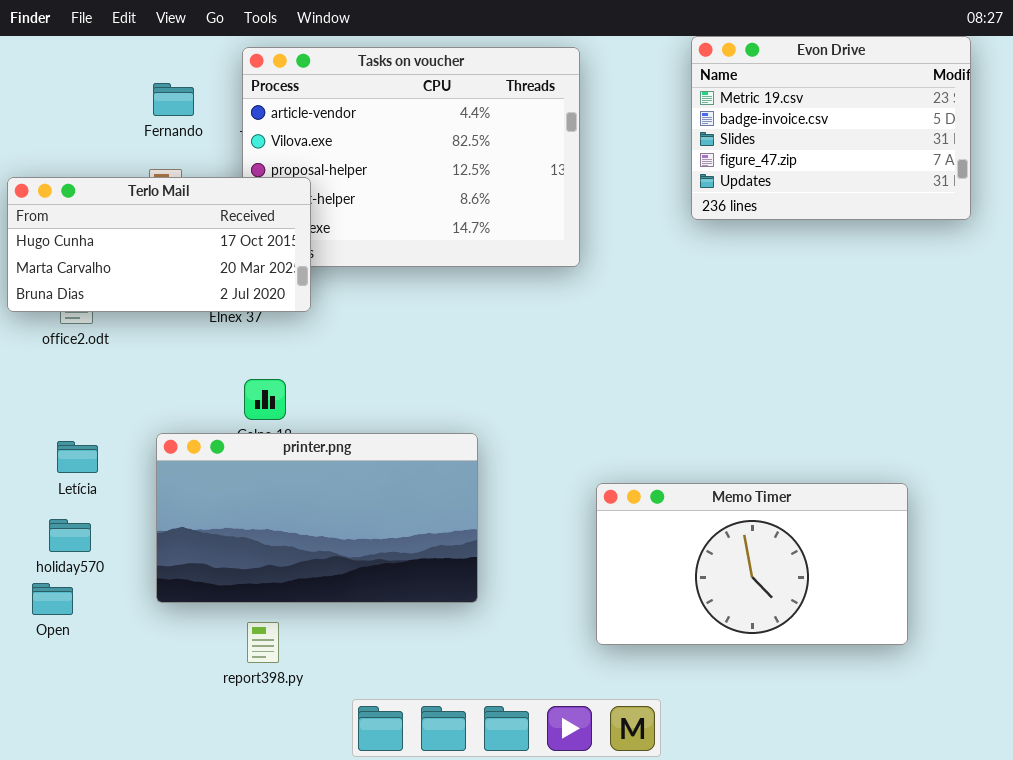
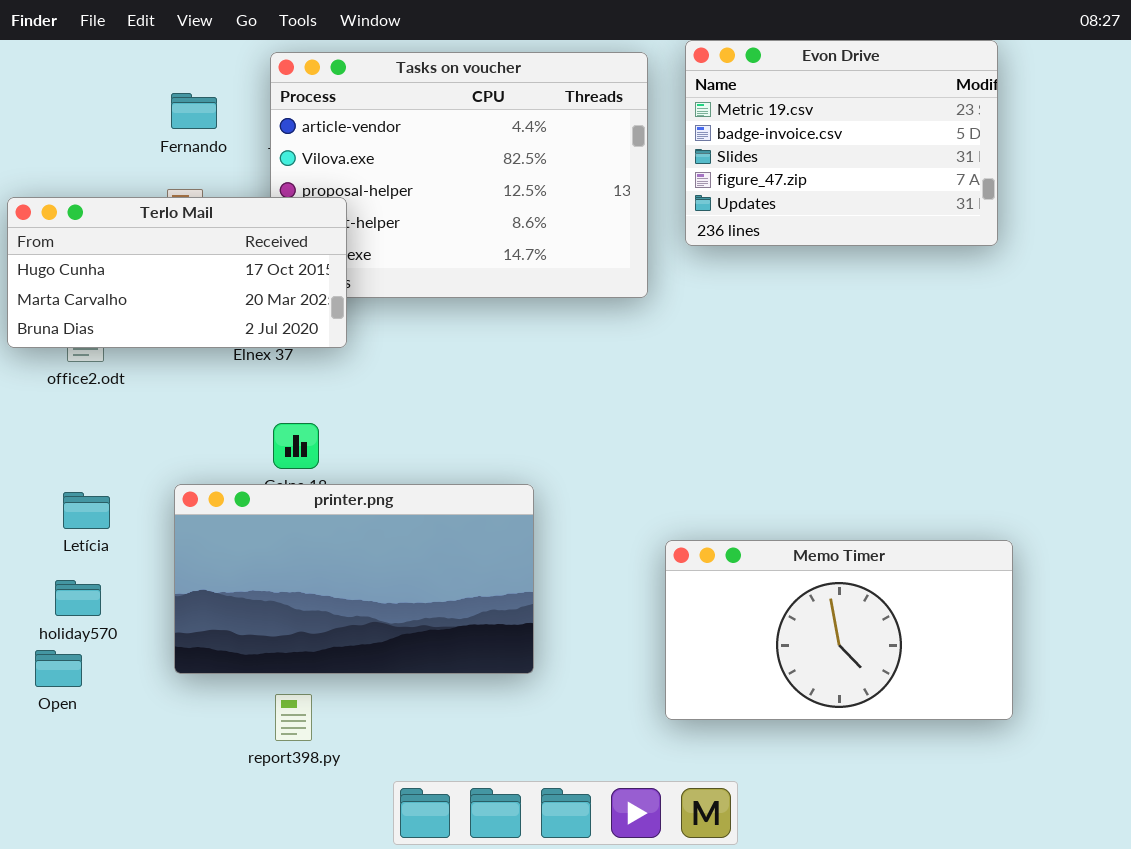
Evon Drive: [691,36,971,220] -> [685,40,998,246], moved

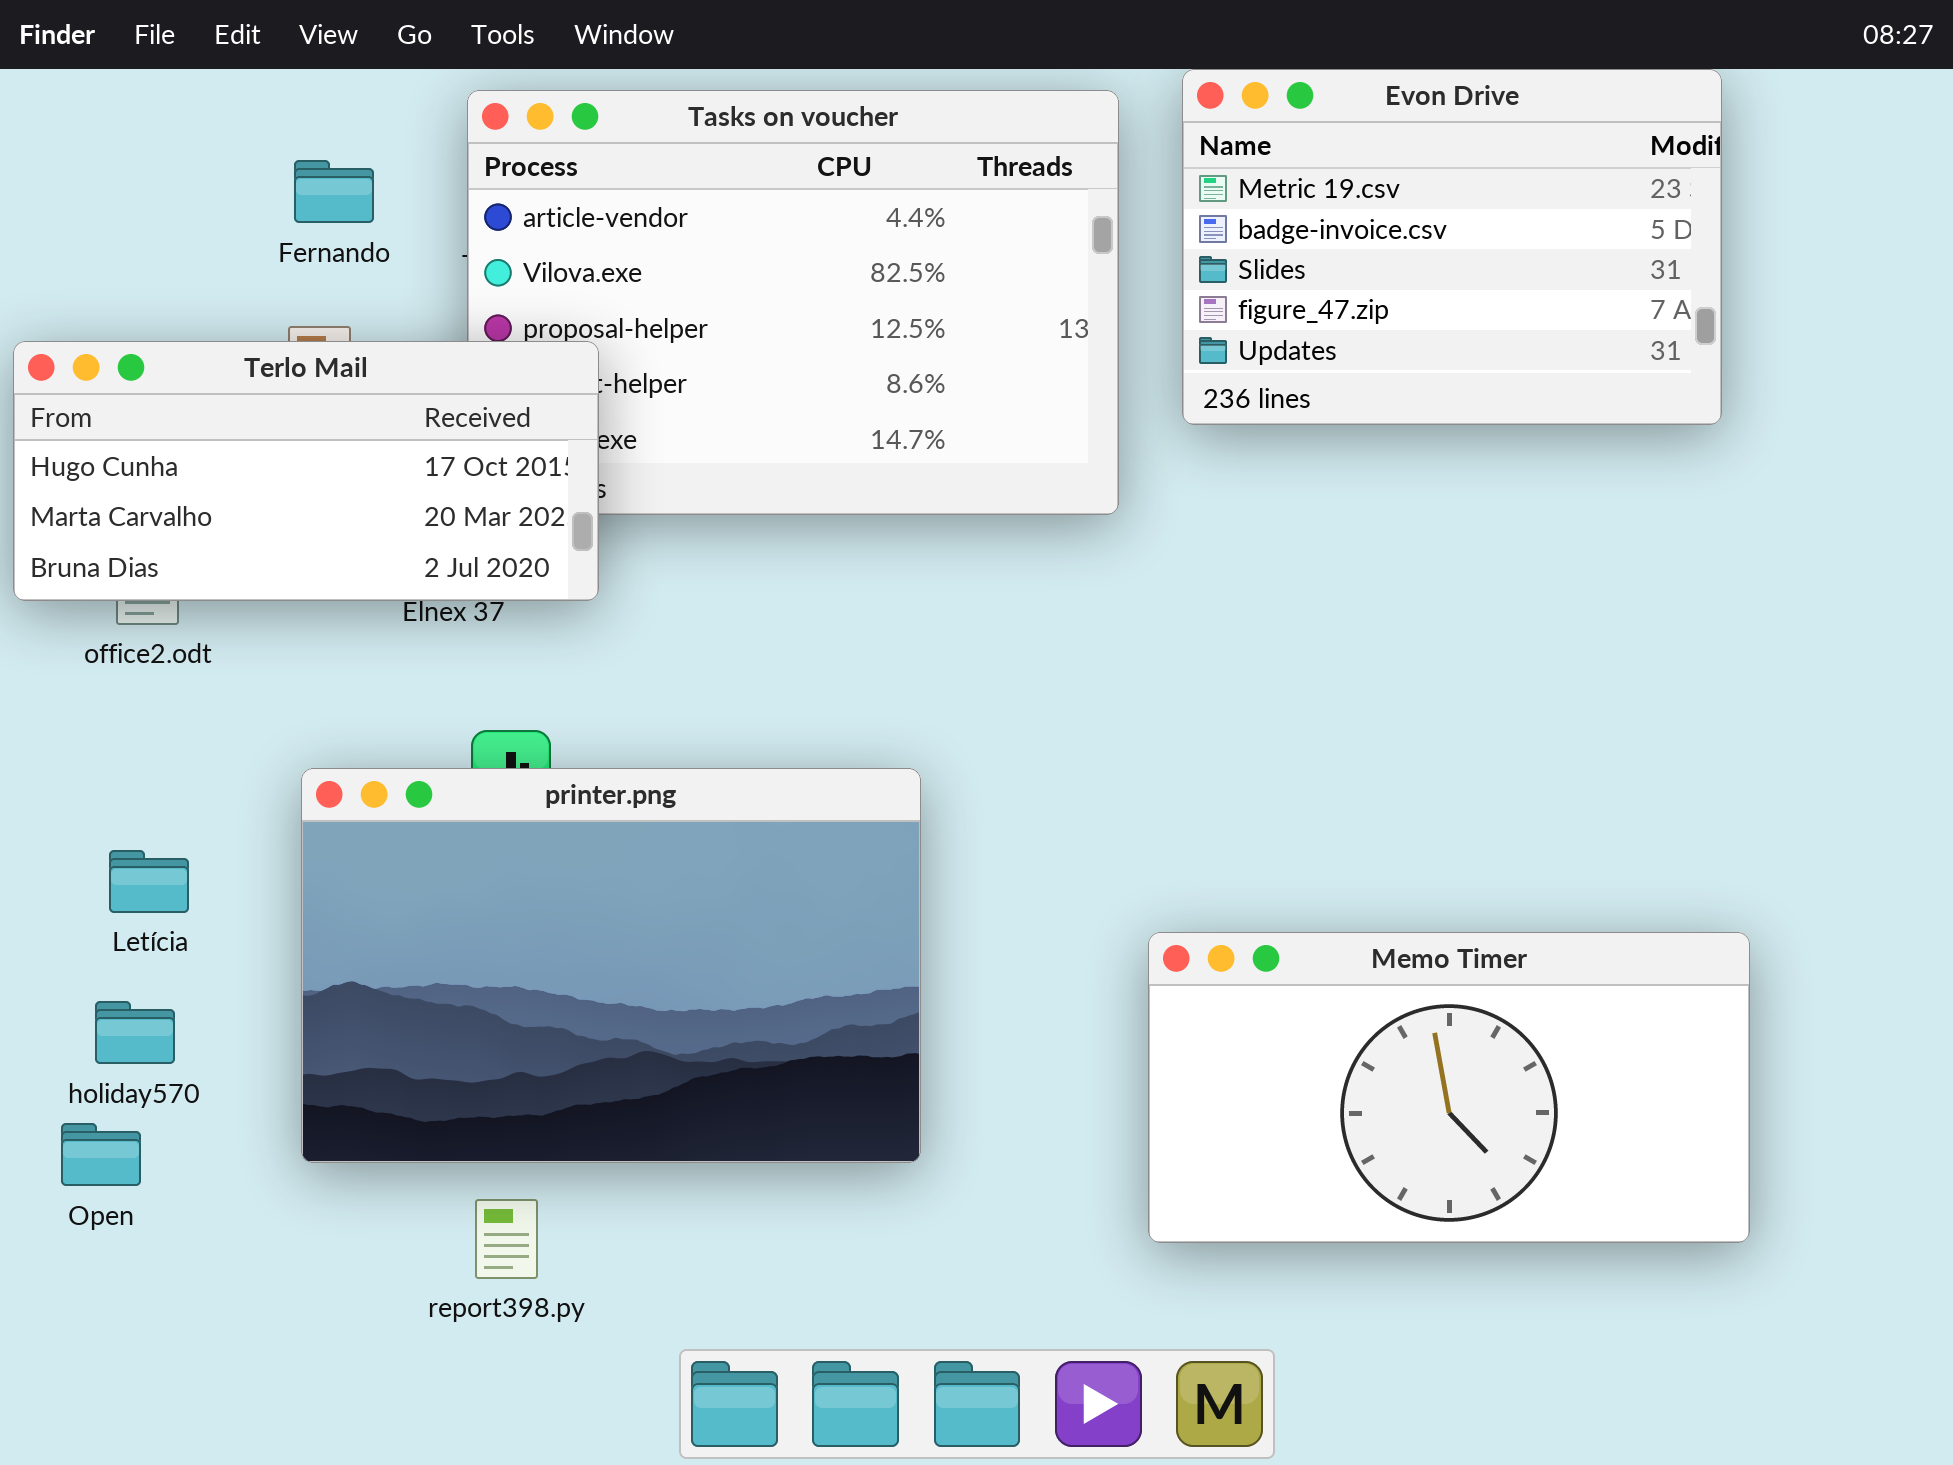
printer.png: [174,484,534,674] -> [301,768,921,1163], resized

